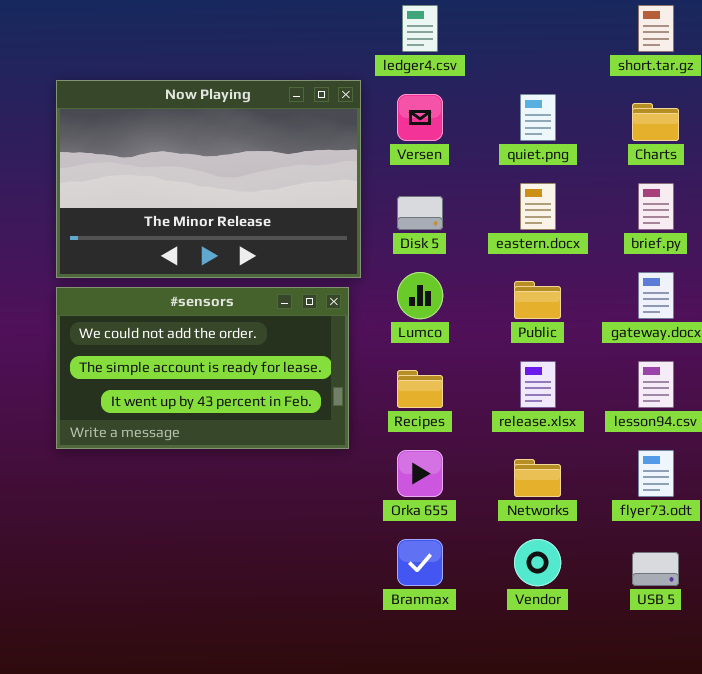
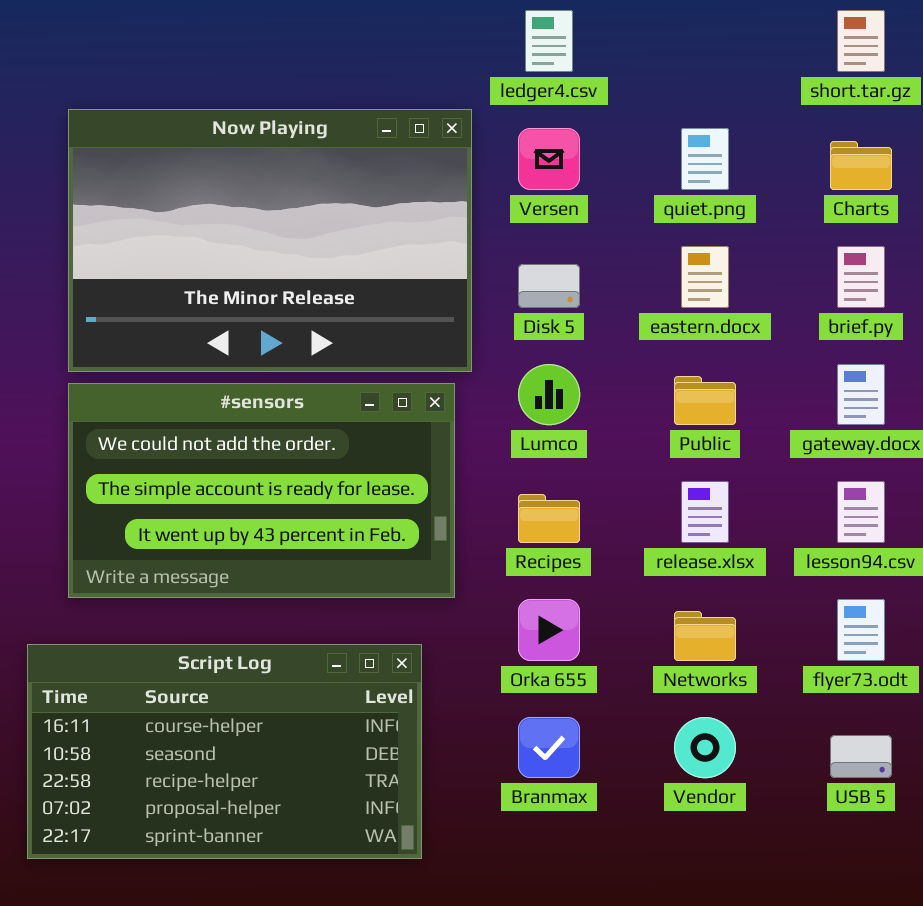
Script Log: none -> [27,644,422,859], opened

